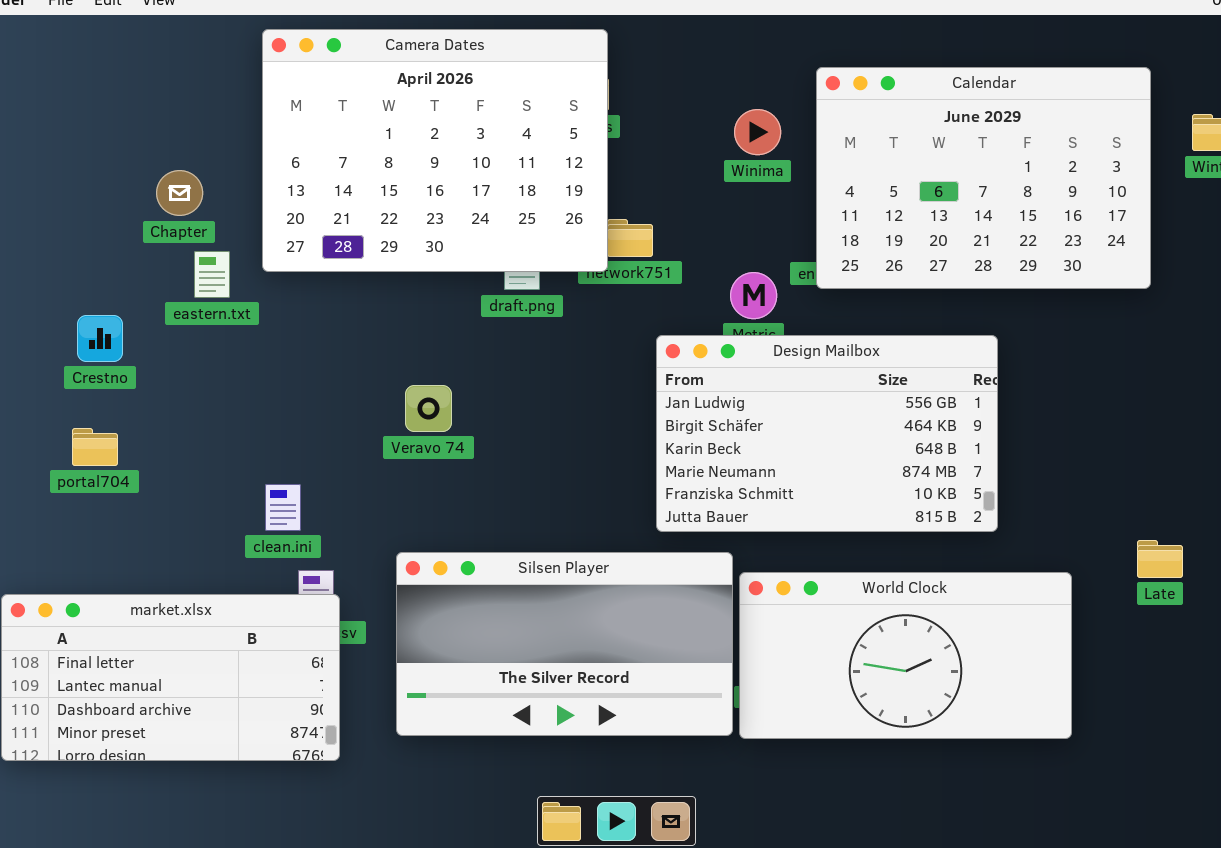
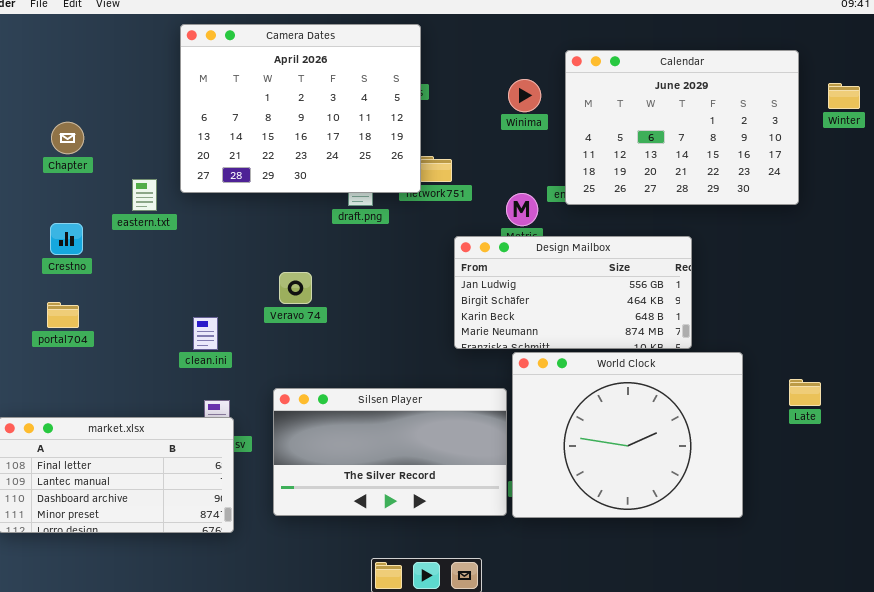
Chapter: [156,170,203,216] -> [51,122,84,154], moved
Design Mailbox: [656,335,998,532] -> [454,236,692,349], resized
clean.ini: [265,484,301,531] -> [193,317,218,350], moved
World Clock: [739,572,1072,739] -> [512,352,743,518], resized

